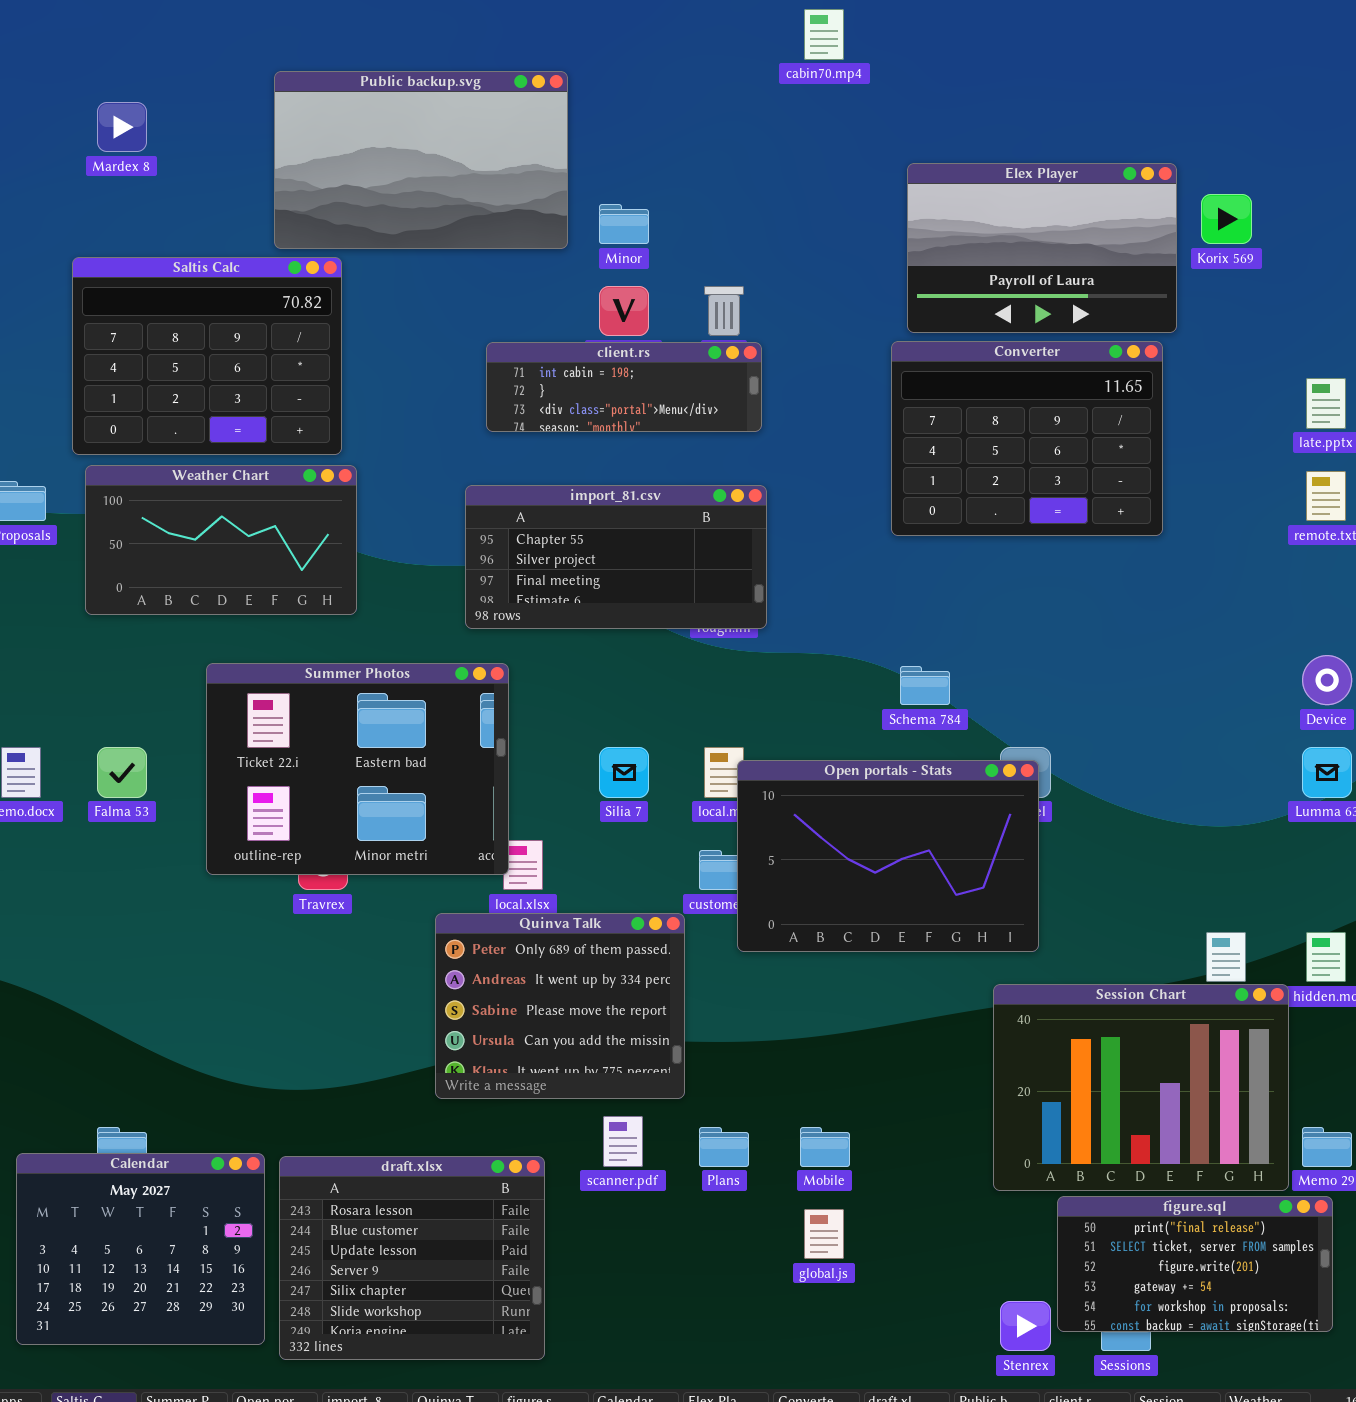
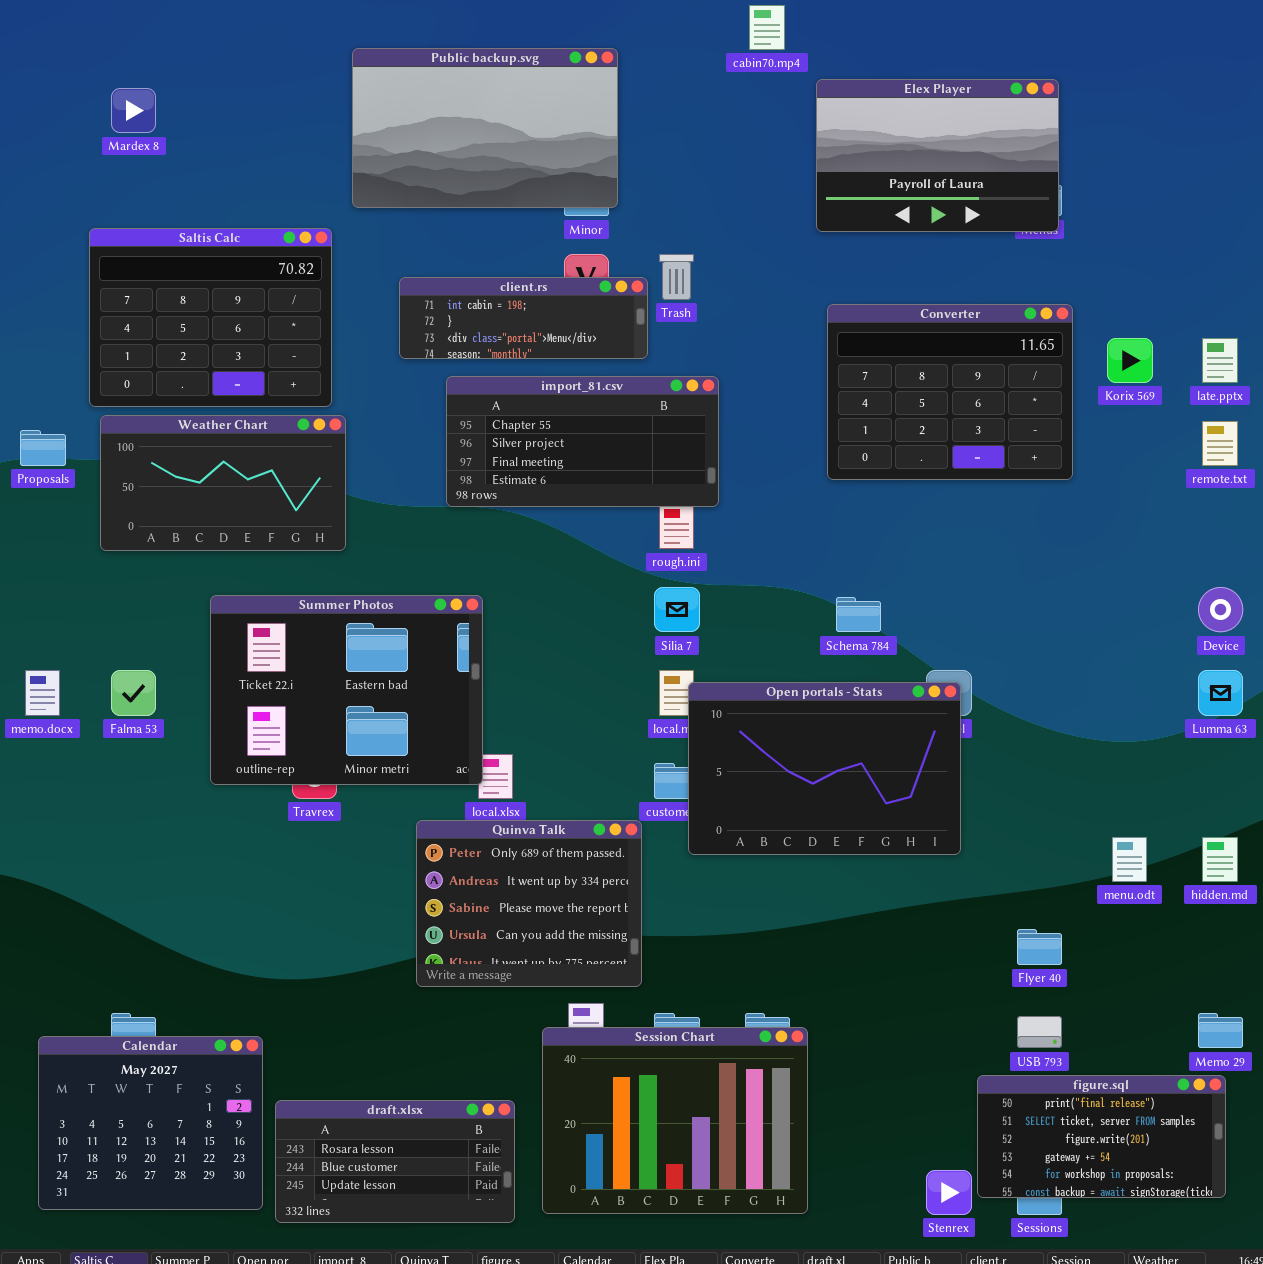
Public backup.svg: [274,71,568,249] -> [352,48,618,208], moved
Elex Player: [907,163,1177,333] -> [816,79,1059,232], moved
Korix 569: [1201,194,1252,244] -> [1107,338,1153,383], moved
client.rs: [486,342,762,432] -> [399,277,648,359], moved
import_81.csv: [465,485,767,629] -> [446,376,719,507], moved
Silia 7: [599,747,649,798] -> [654,587,700,632], moved
Session Chart: [993,984,1289,1191] -> [542,1027,808,1214], moved
draft.xlsx: [279,1156,545,1360] -> [275,1100,515,1223], resized

